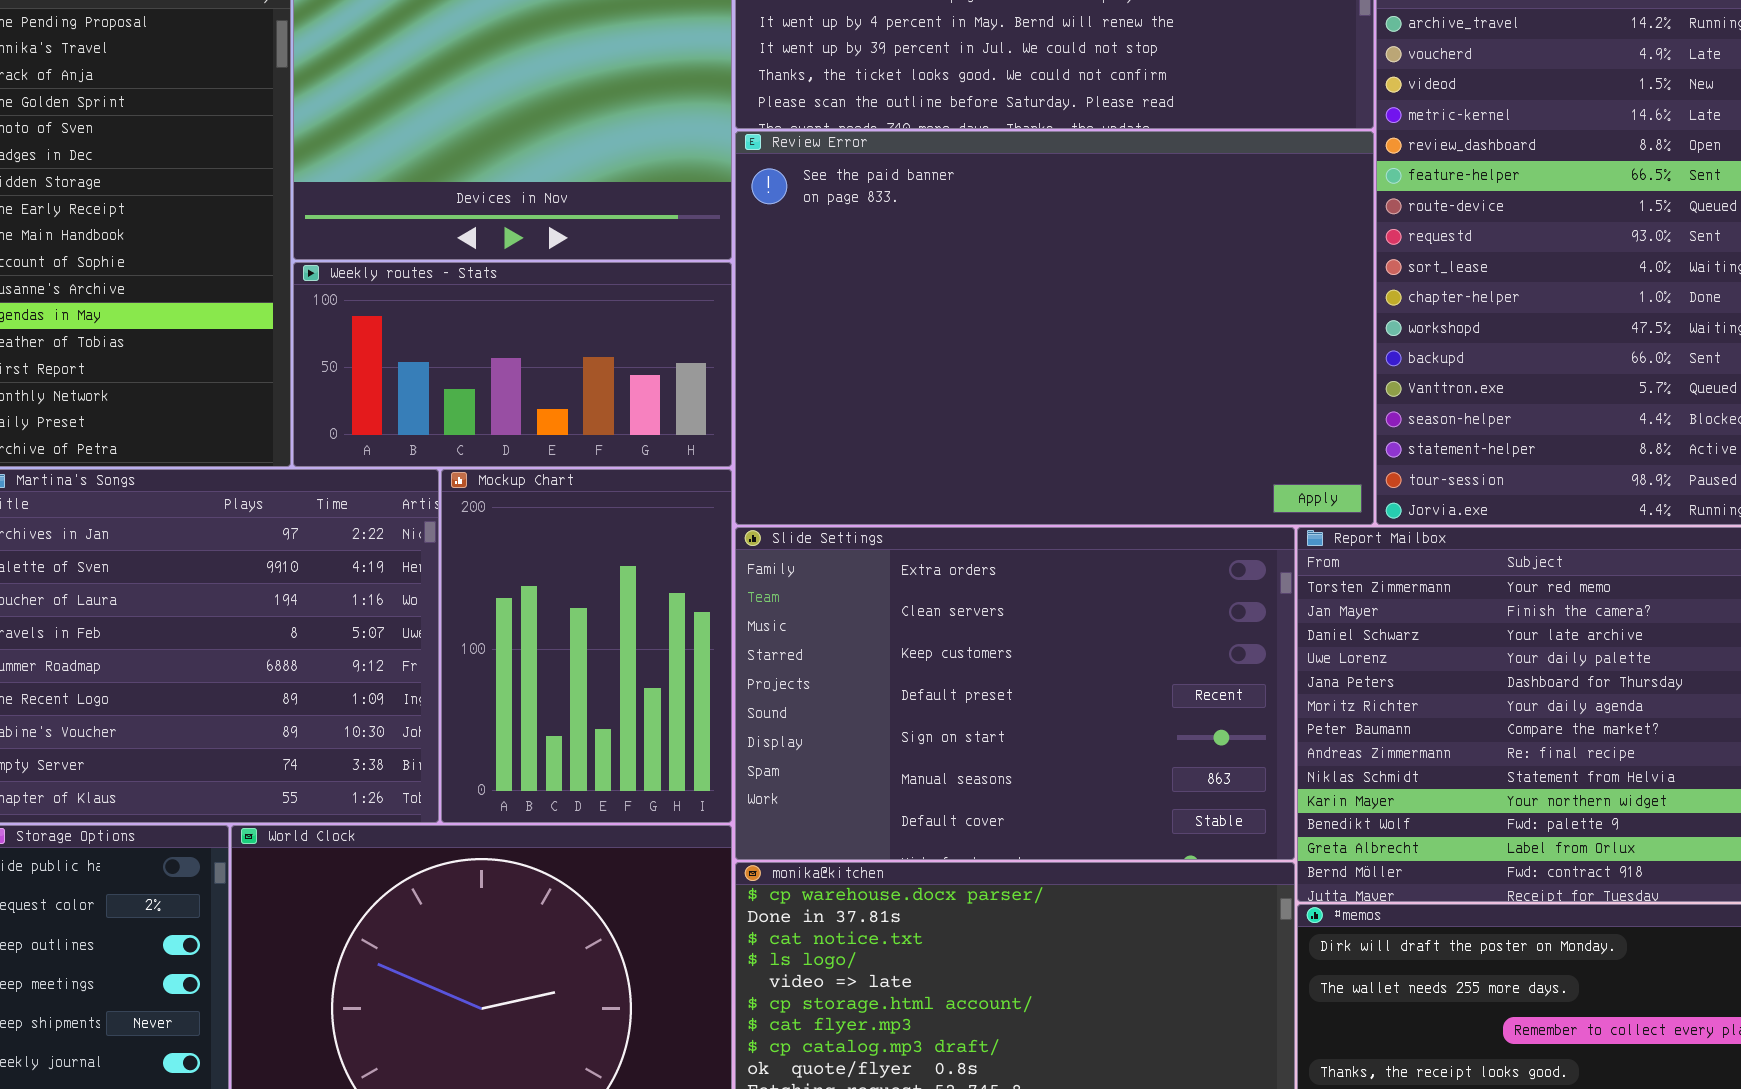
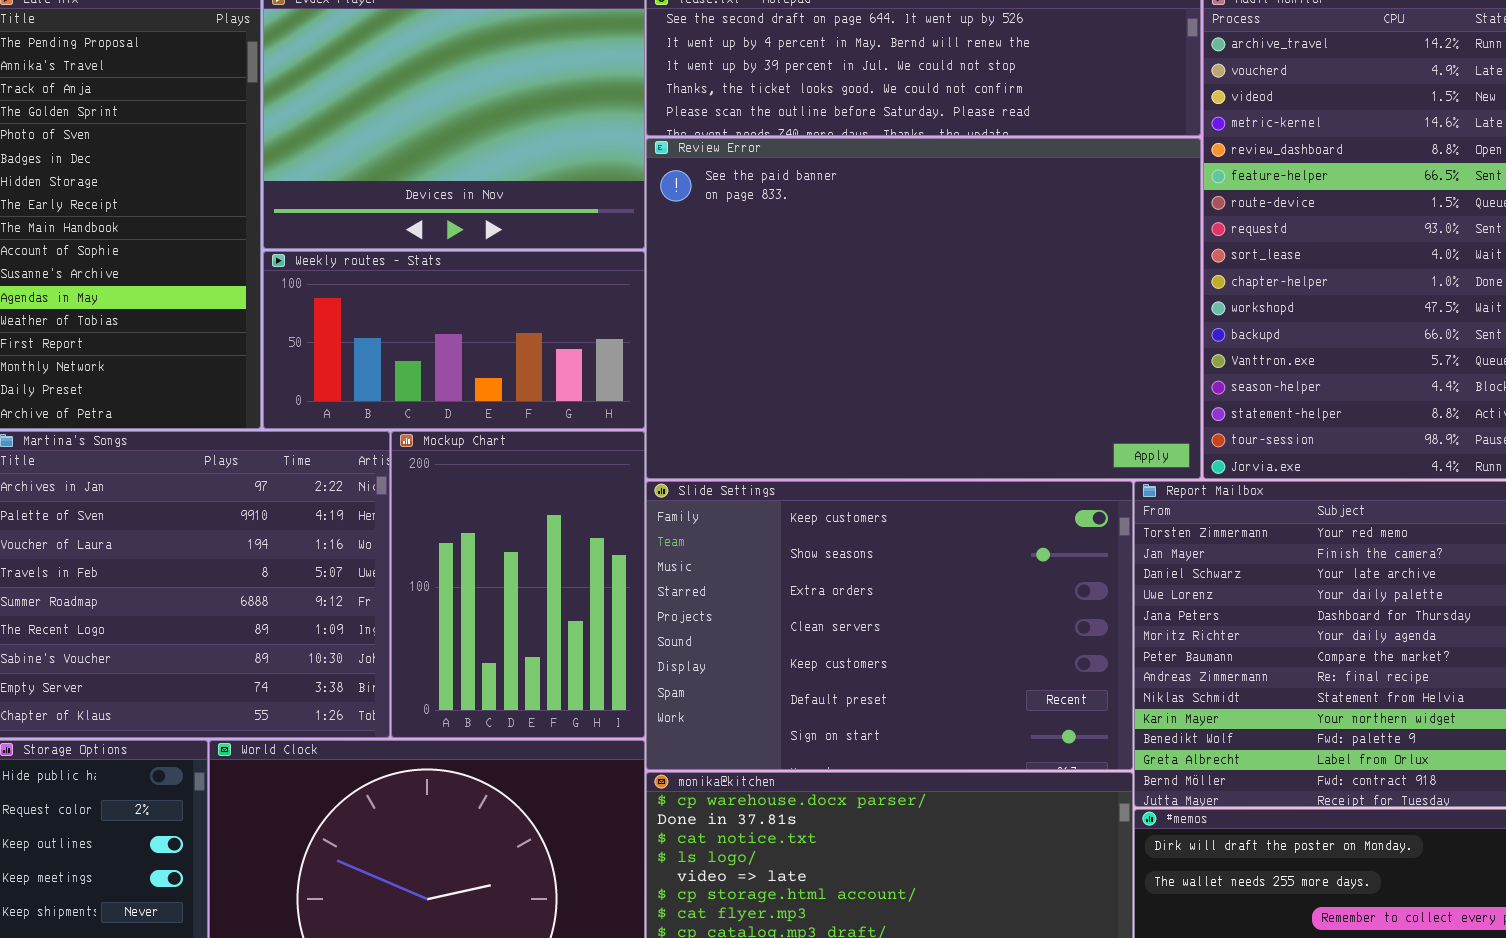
Slide Settings: [735,527,1295,860] -> [646,481,1133,770], scrolled up 2 rows

